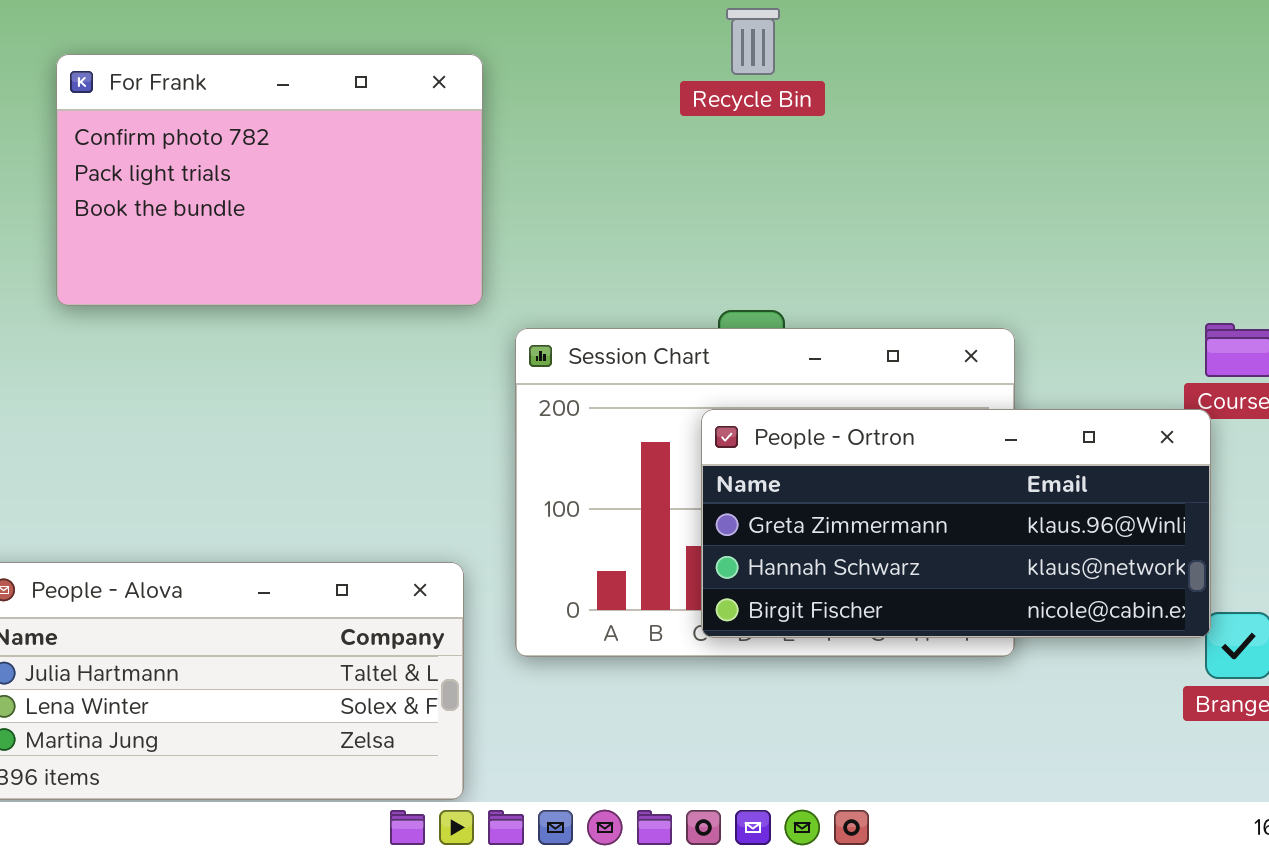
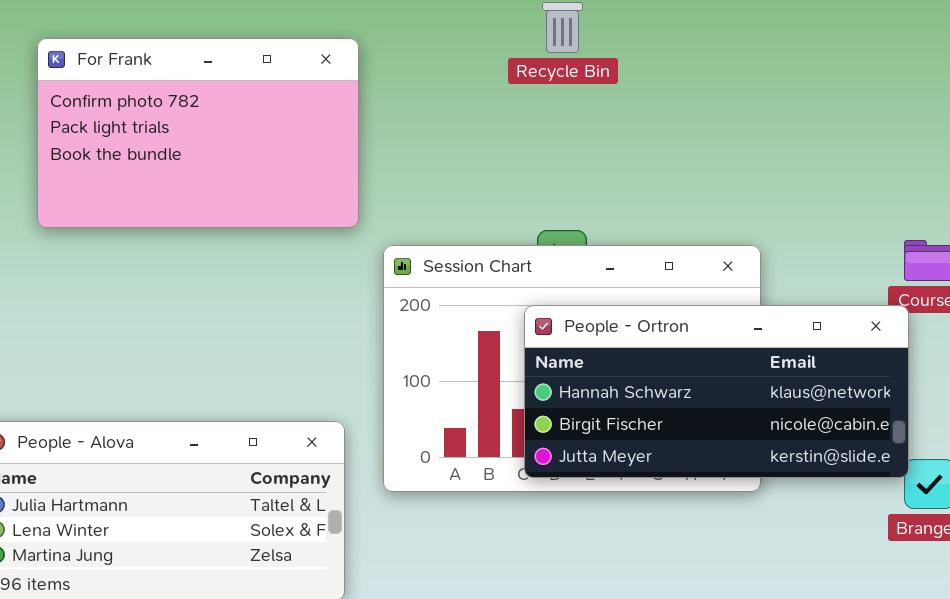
People - Ortron: [701,409,1211,638] -> [524,305,909,478], scrolled down 1 row

